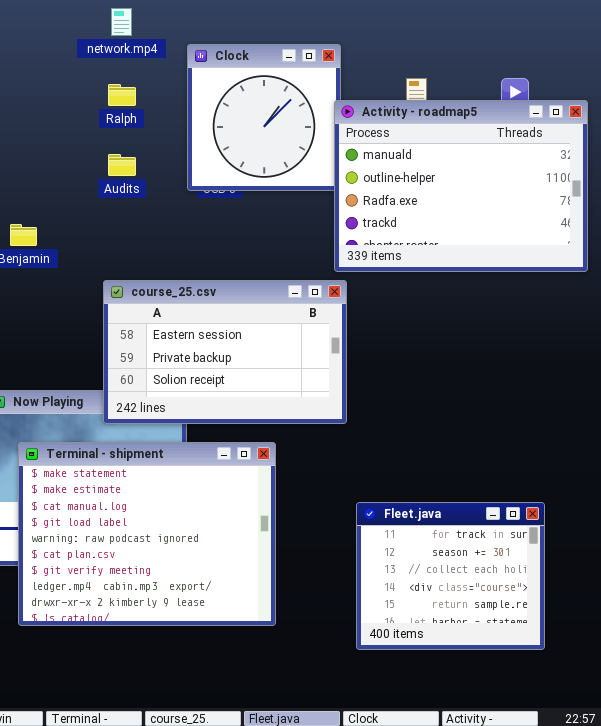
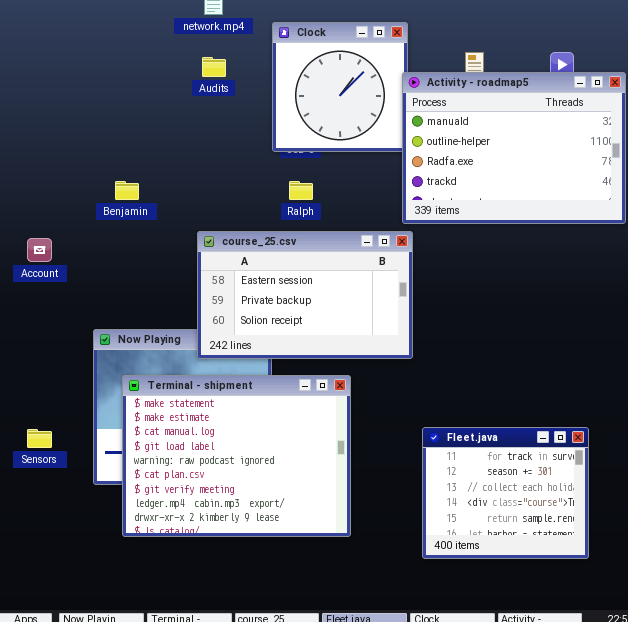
Ralph: [108,84,136,106] -> [289,181,313,200], moved
Audits: [108,154,136,176] -> [202,57,226,77], moved

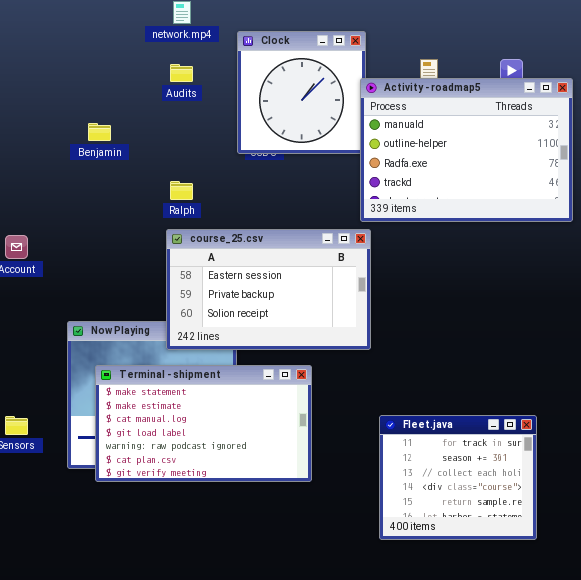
Benjamin: [115,181,139,200] -> [88,123,111,141], moved
Ralph: [289,181,313,200] -> [170,181,193,200], moved
Terminal - shipment: [122,375,351,537] -> [95,365,312,482], resized

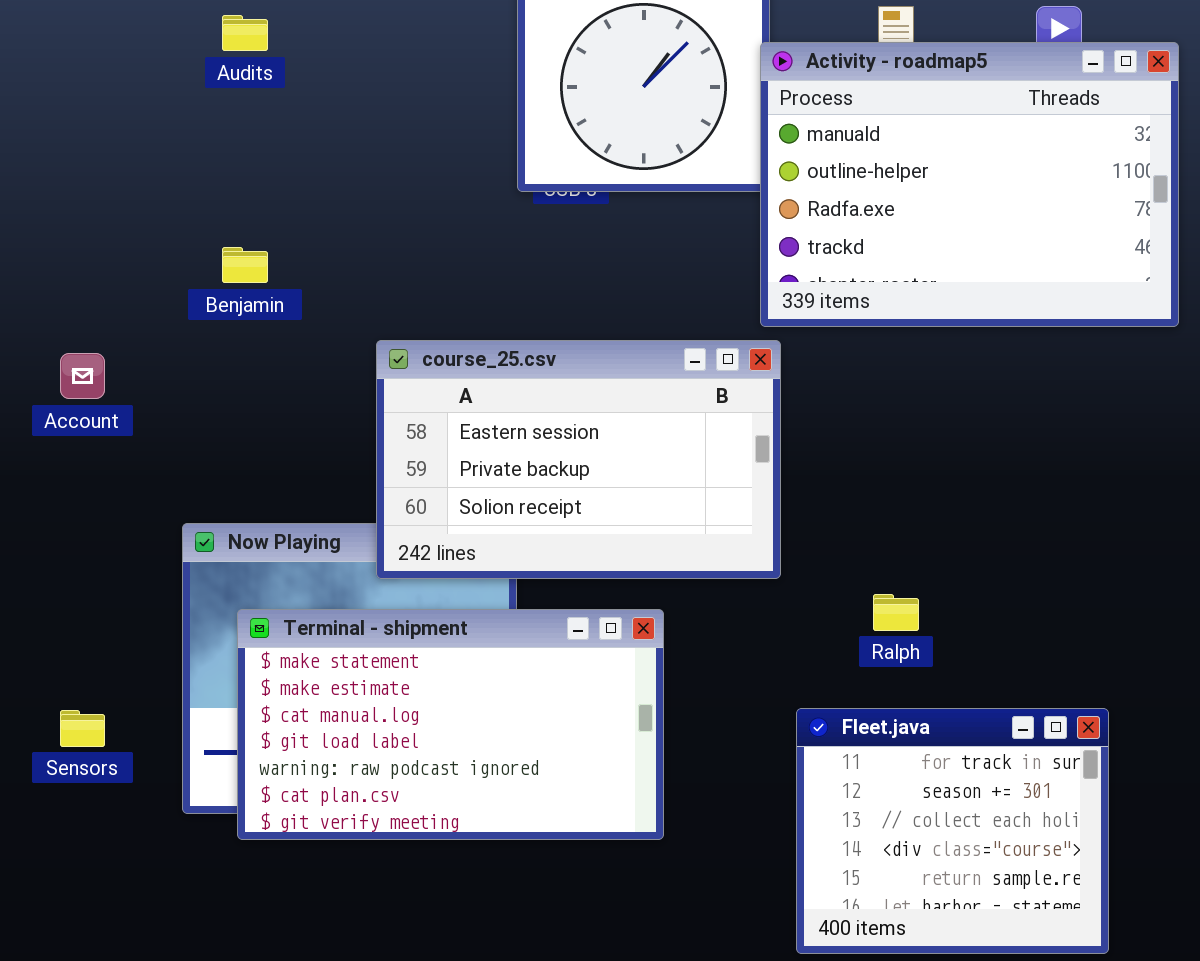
Audits: [170,64,193,82] -> [222,15,268,51], moved
Benjamin: [88,123,111,141] -> [222,247,268,283], moved
Ralph: [170,181,193,200] -> [873,594,919,631], moved

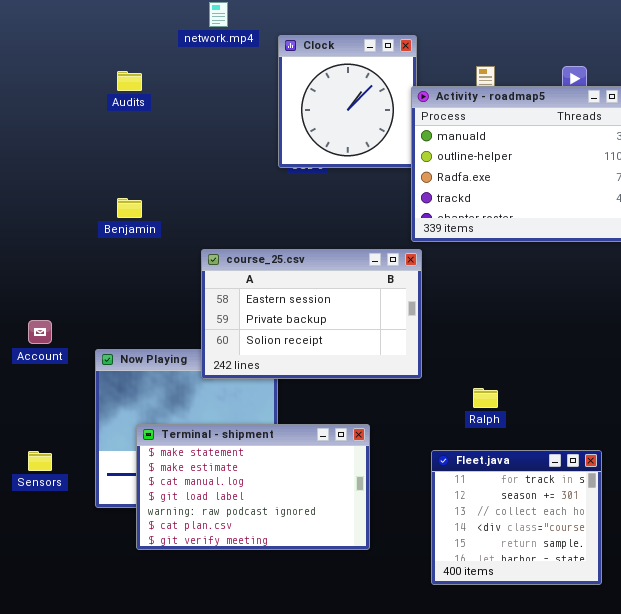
Account: [60,353,105,399] -> [28,320,52,344], moved
Terminal - shipment: [237,609,664,840] -> [136,424,370,550], moved

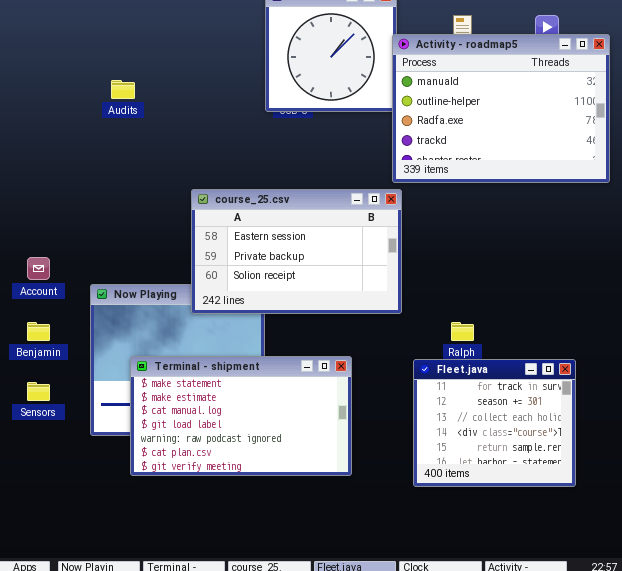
Audits: [117,71,142,91] -> [111,80,135,99], moved
Benjamin: [117,198,142,218] -> [27,322,50,341], moved
Fleet.java: [431,450,602,585] -> [413,359,576,487], moved

